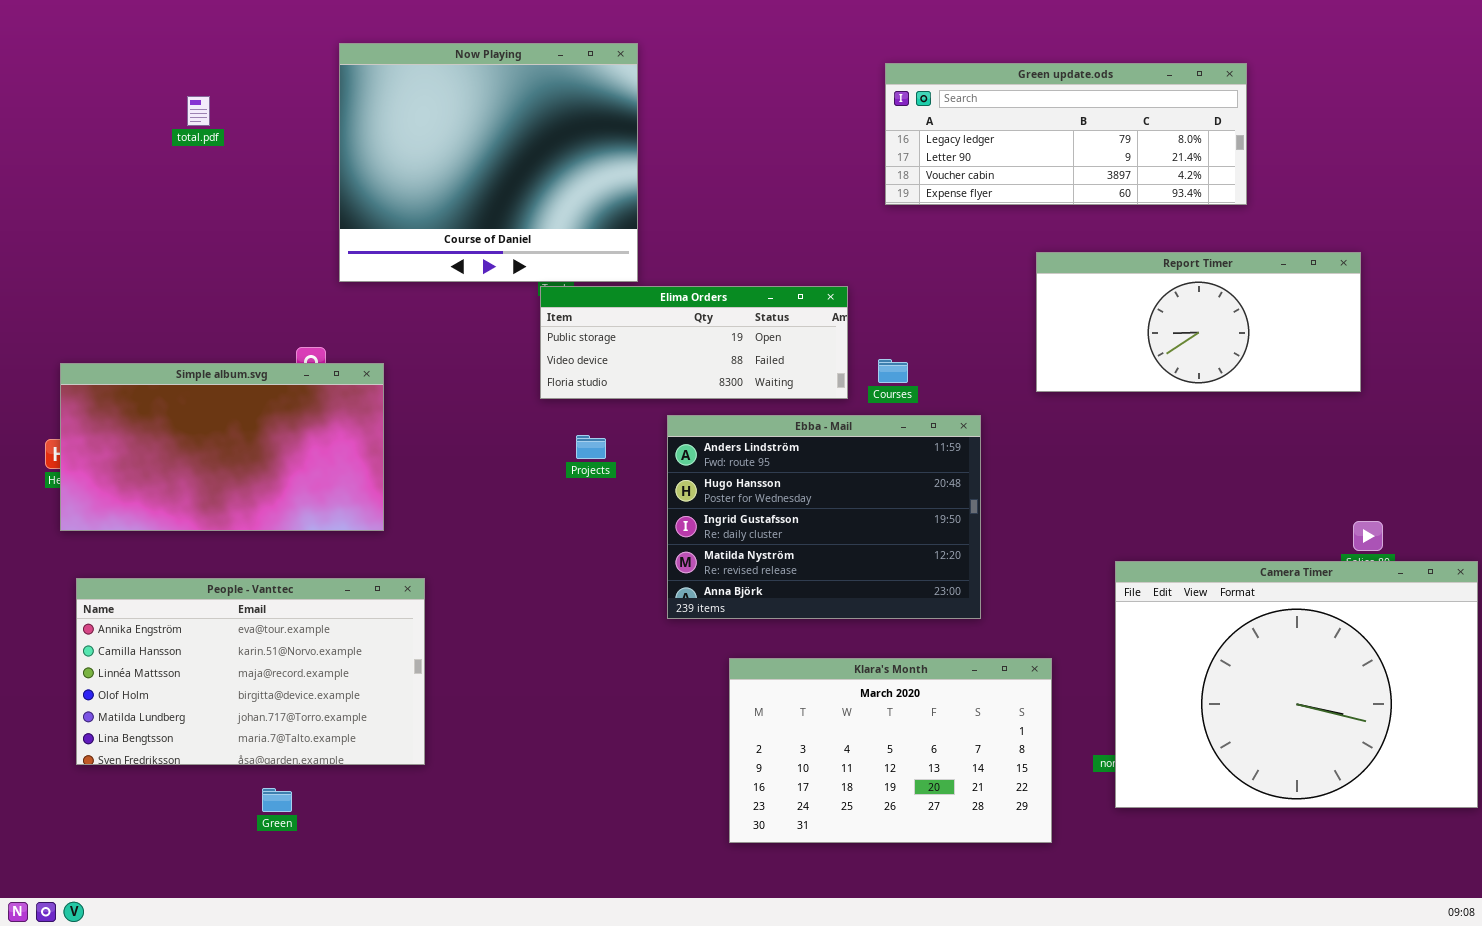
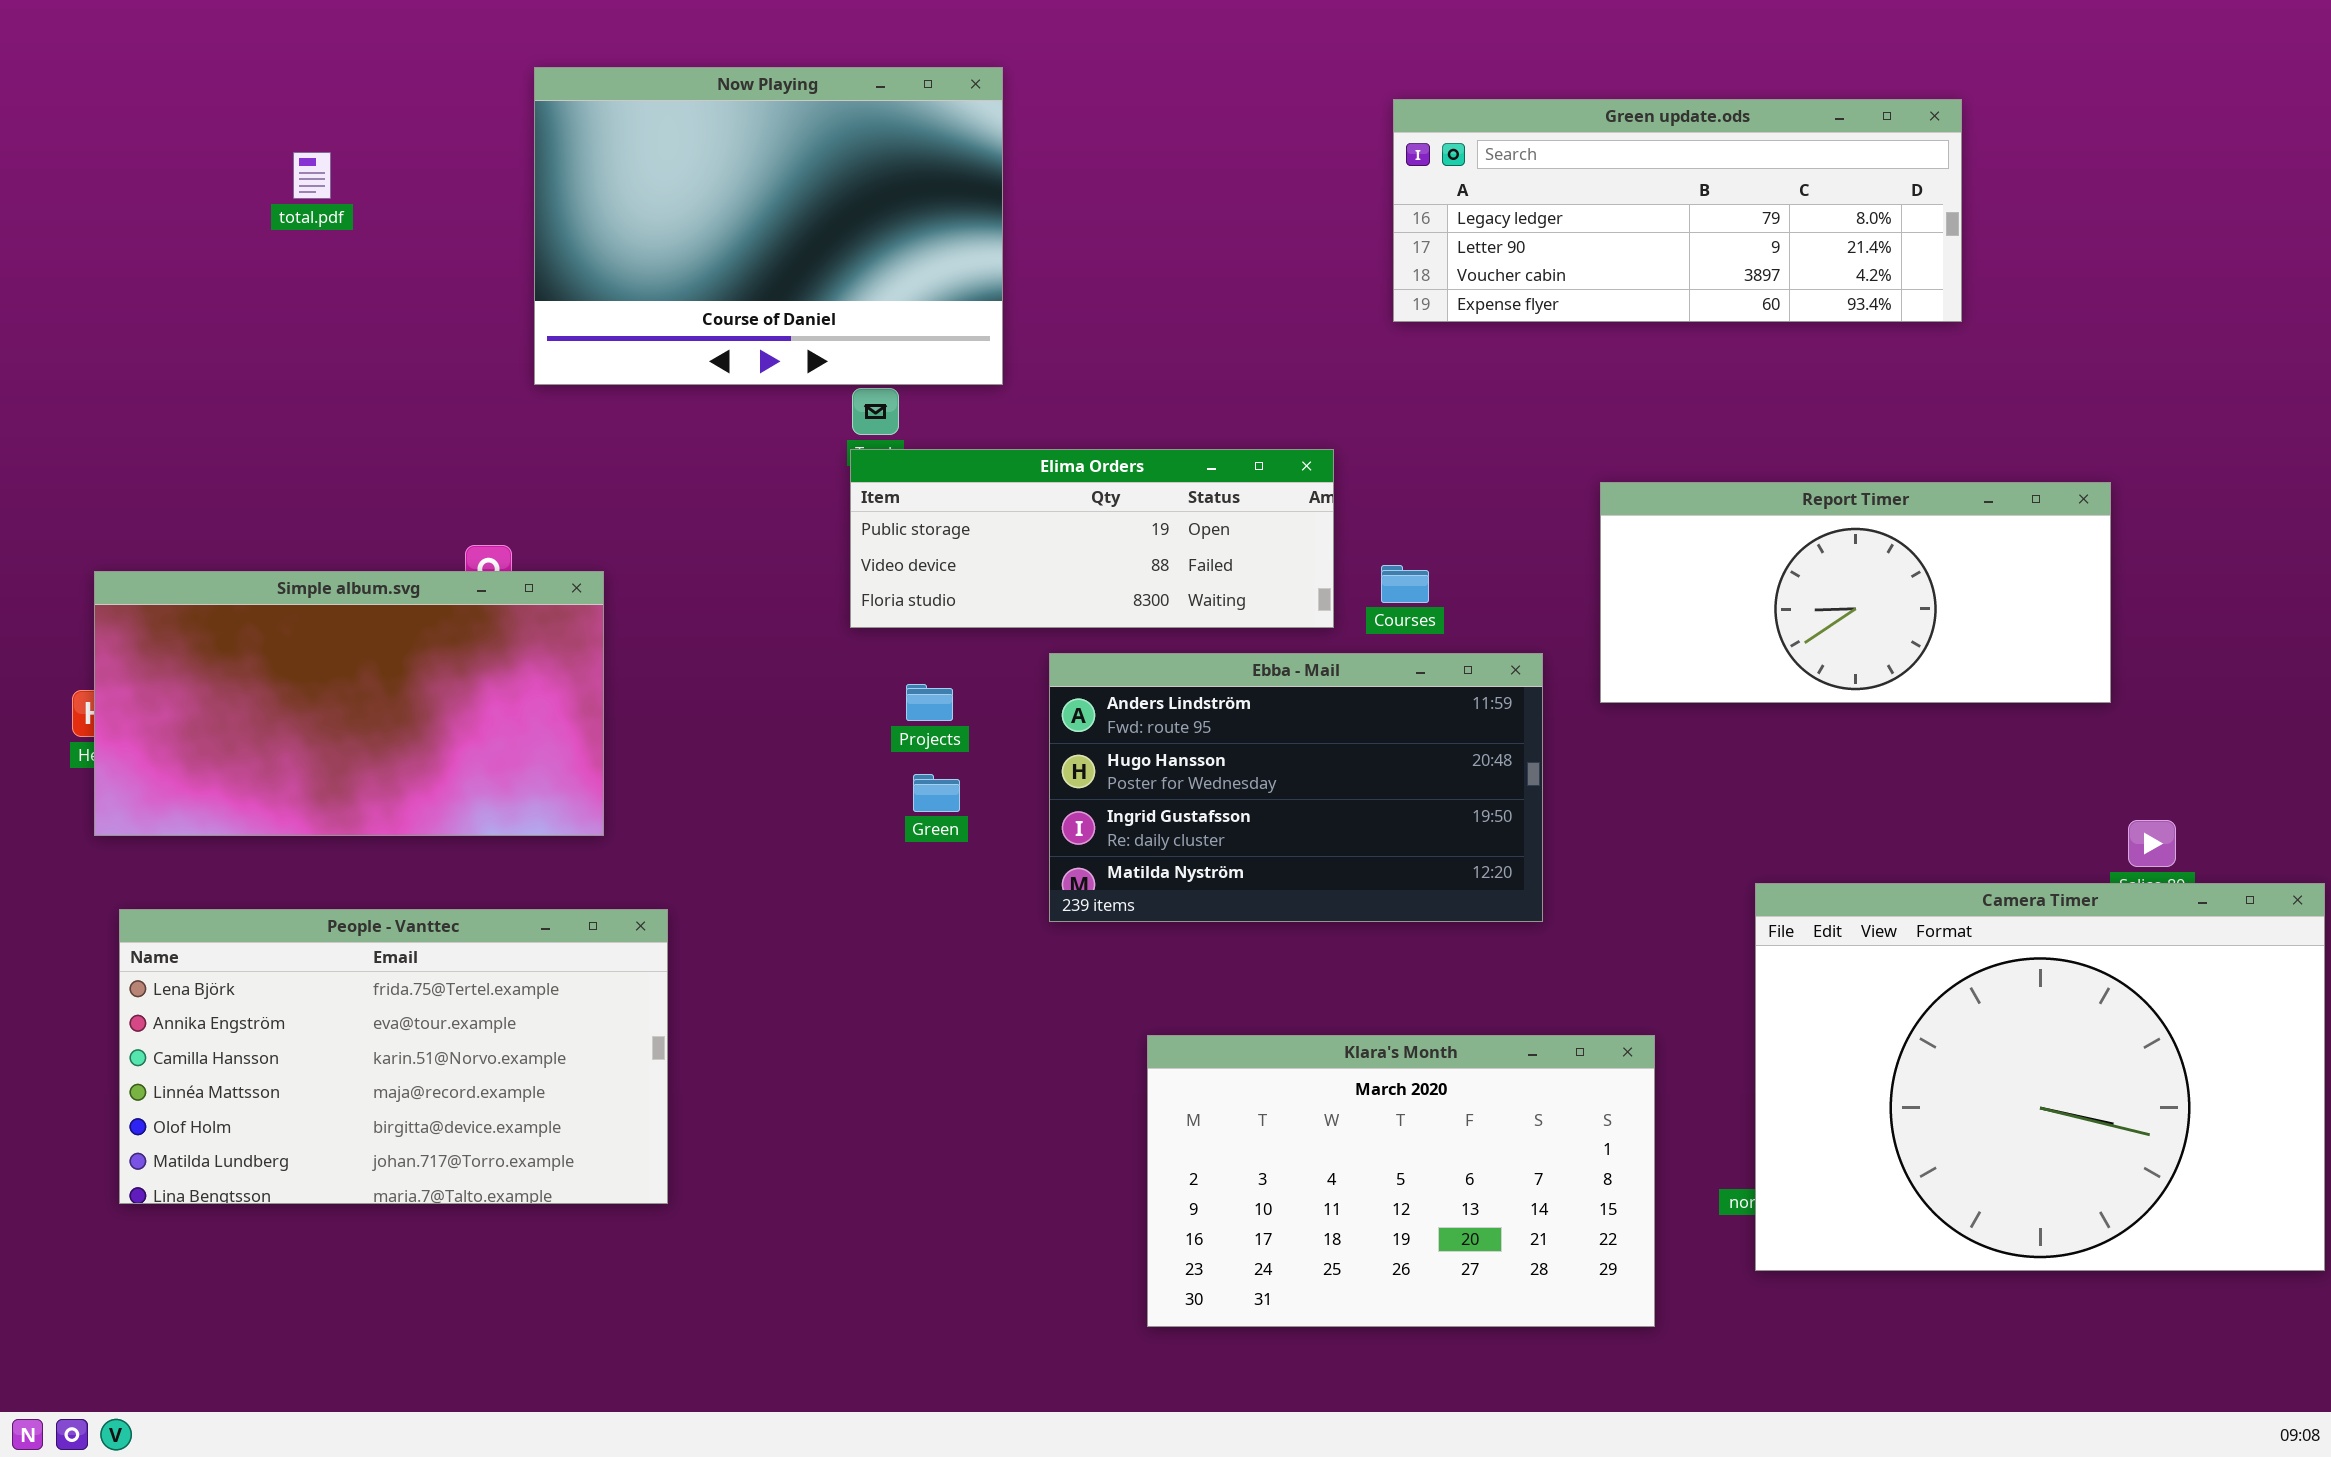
Now Playing: [339,43,638,282] -> [534,67,1003,385], resized
Report Timer: [1036,252,1361,392] -> [1600,482,2111,703], moved
Ebba - Mail: [667,415,981,619] -> [1049,653,1543,922], resized
People - Vanttec: [76,578,425,765] -> [119,909,668,1204], scrolled up 1 row
Green: [262,788,292,812] -> [913,774,960,812], moved

